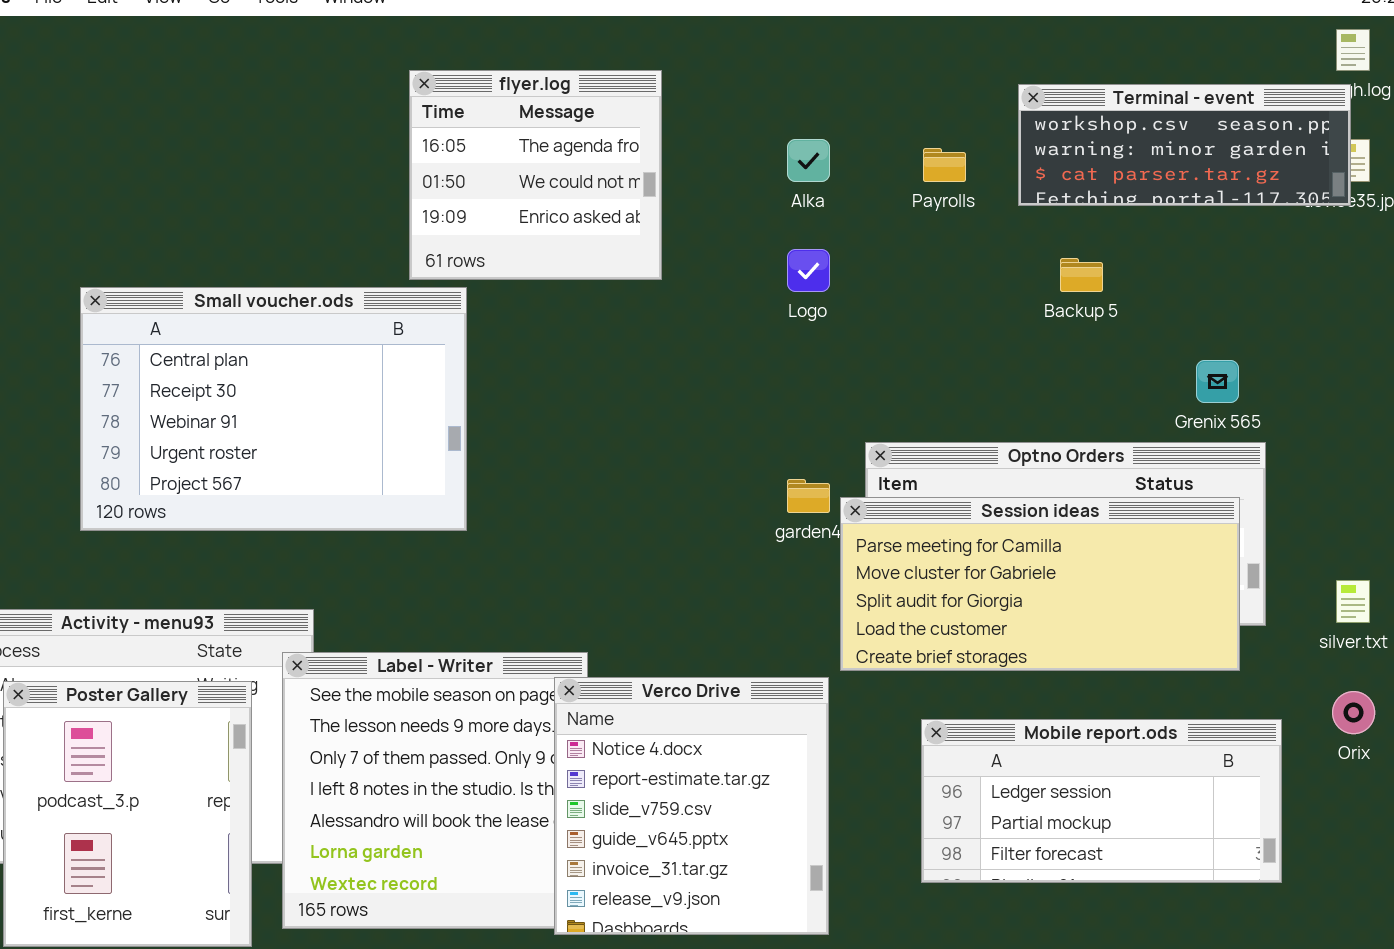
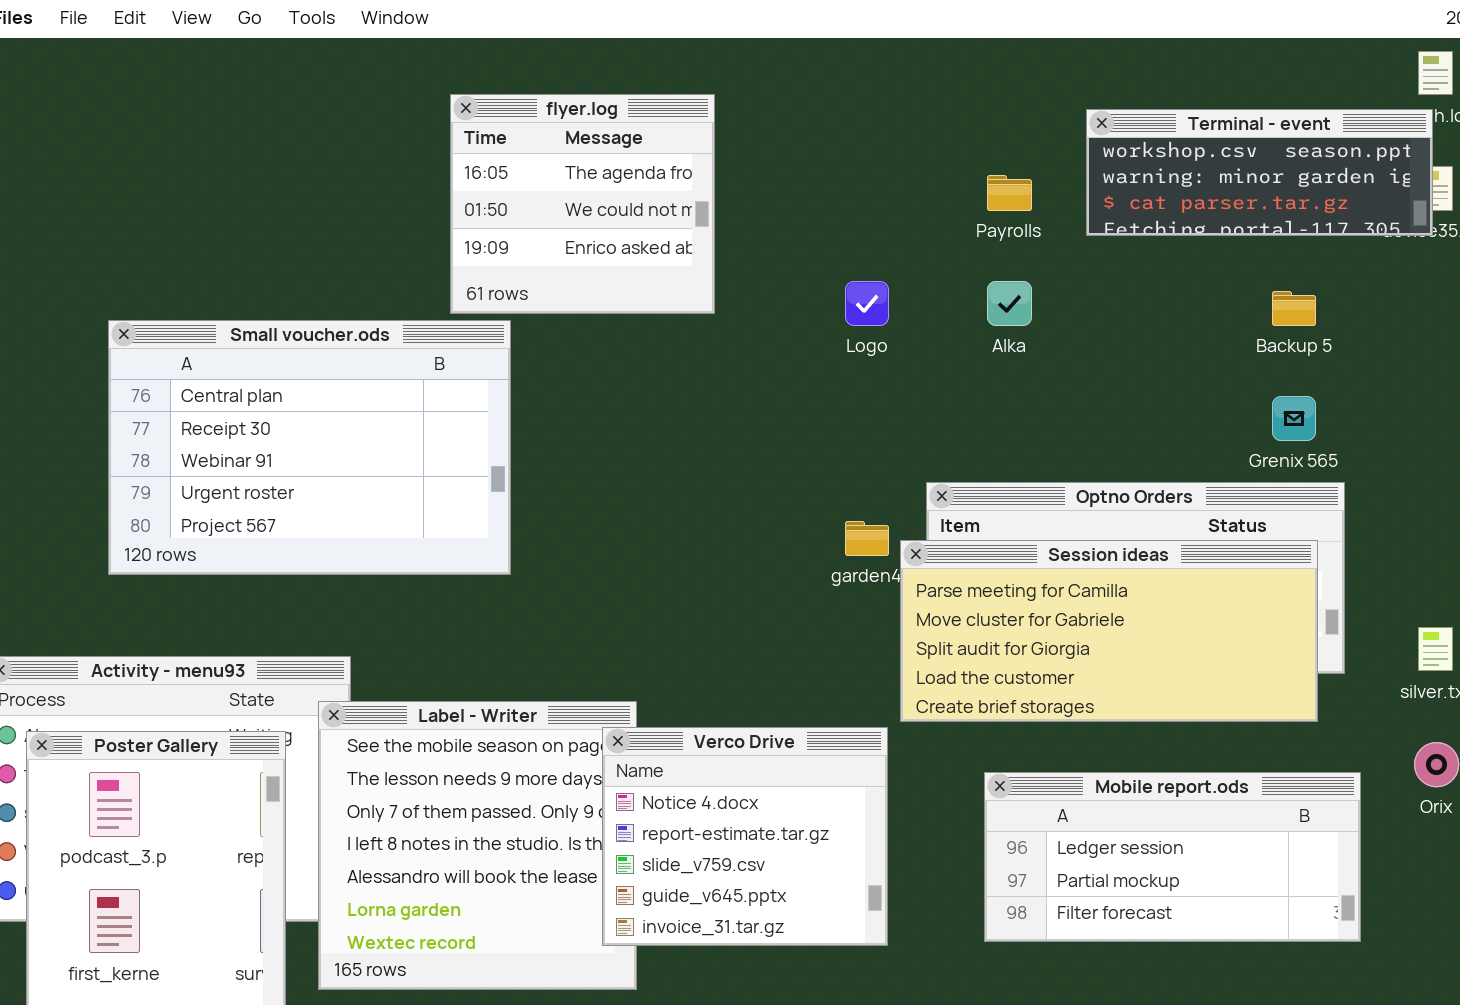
Alka: [787,139,830,182] -> [987,281,1032,326], moved
Backup 5: [1060,258,1103,292] -> [1272,291,1316,326], moved
Verco Drive: [554,677,829,935] -> [602,727,888,946], resized

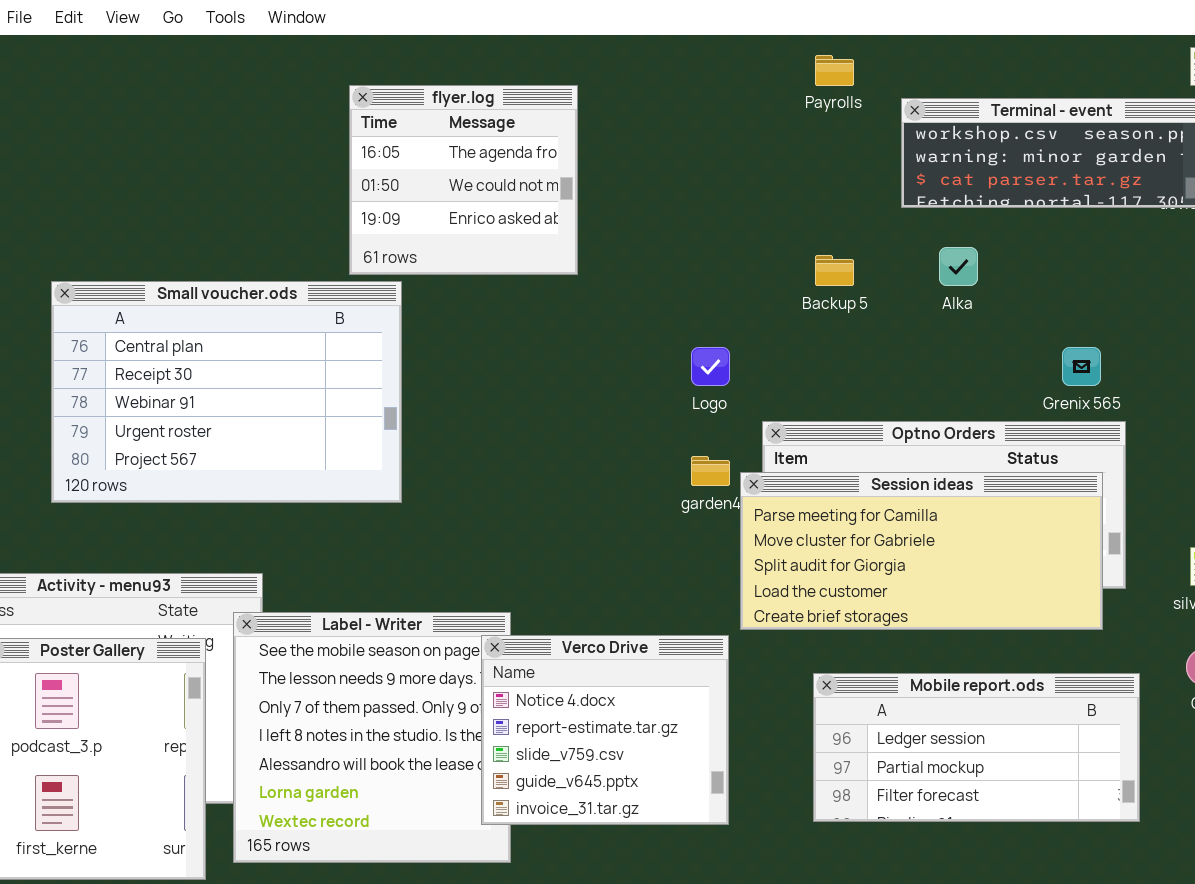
Payrolls: [987,175,1032,211] -> [815,55,854,86], moved
Logo: [845,281,889,326] -> [691,347,730,386], moved
Alka: [987,281,1032,326] -> [939,247,978,286], moved
Backup 5: [1272,291,1316,326] -> [815,255,854,286], moved

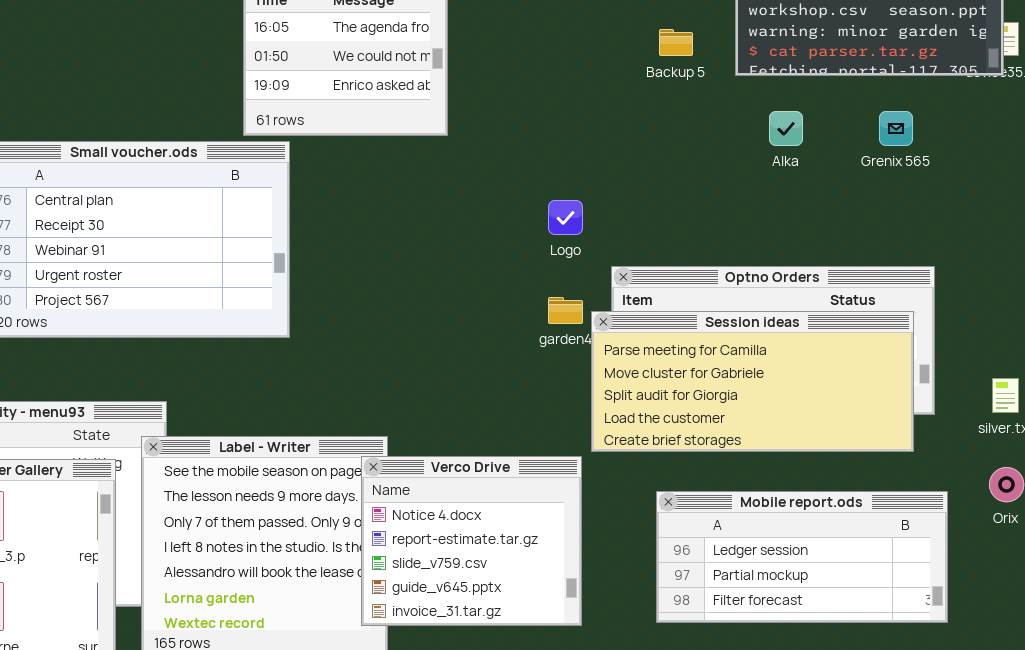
Backup 5: [815,255,854,286] -> [659,29,693,56], moved
Grenix 565: [1062,347,1101,386] -> [879,111,913,146], moved

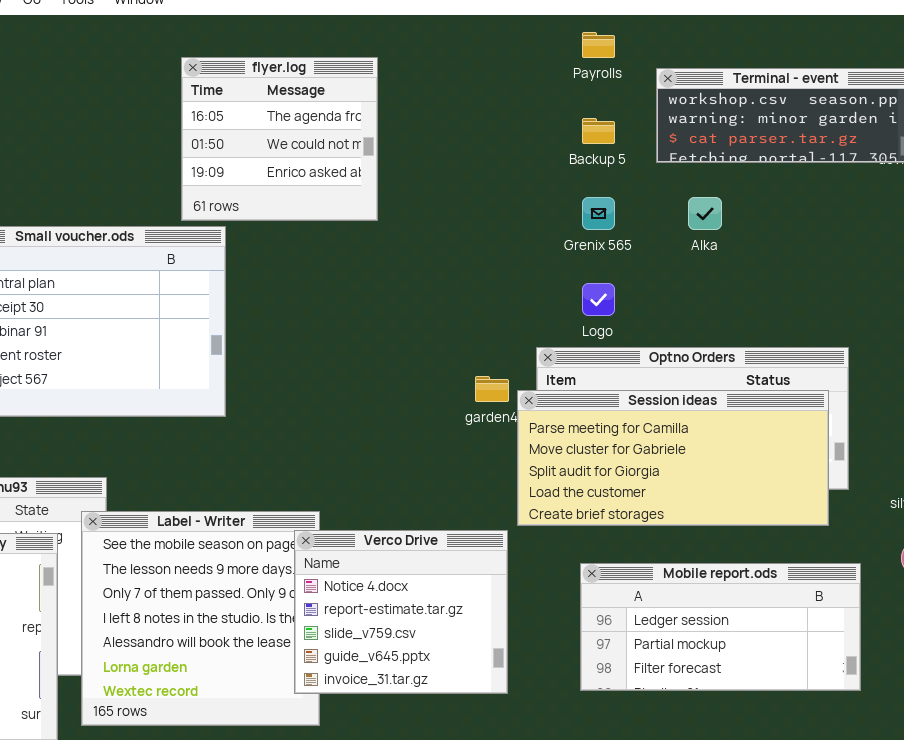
Grenix 565: [879,111,913,146] -> [582,197,615,230], moved
Logo: [548,200,583,235] -> [582,283,615,316], moved

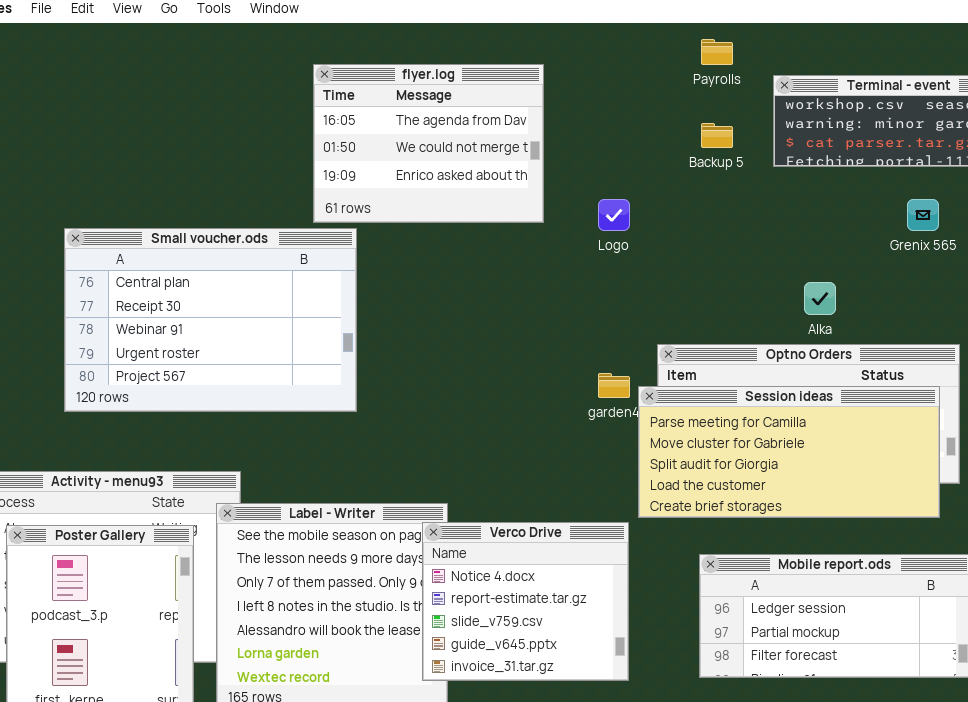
flyer.log: [181,57,378,221] -> [313,64,544,223], resized
Grenix 565: [582,197,615,230] -> [907,199,939,231], moved
Alka: [688,197,722,230] -> [804,282,836,315], moved
Logo: [582,283,615,316] -> [598,199,630,231], moved

